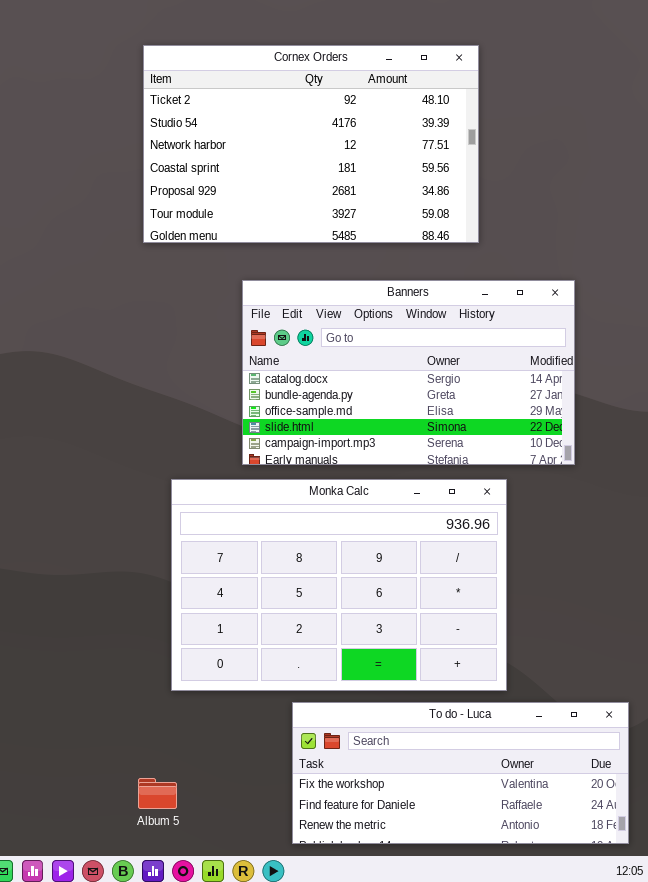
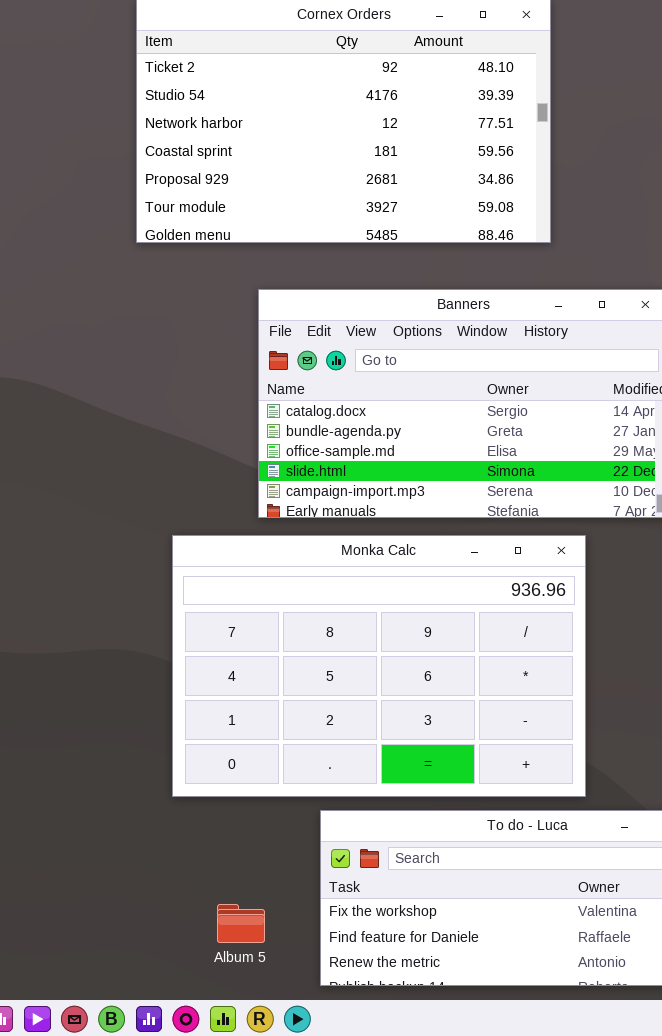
Album 5: [138,778,177,809] -> [217,904,265,943], moved

